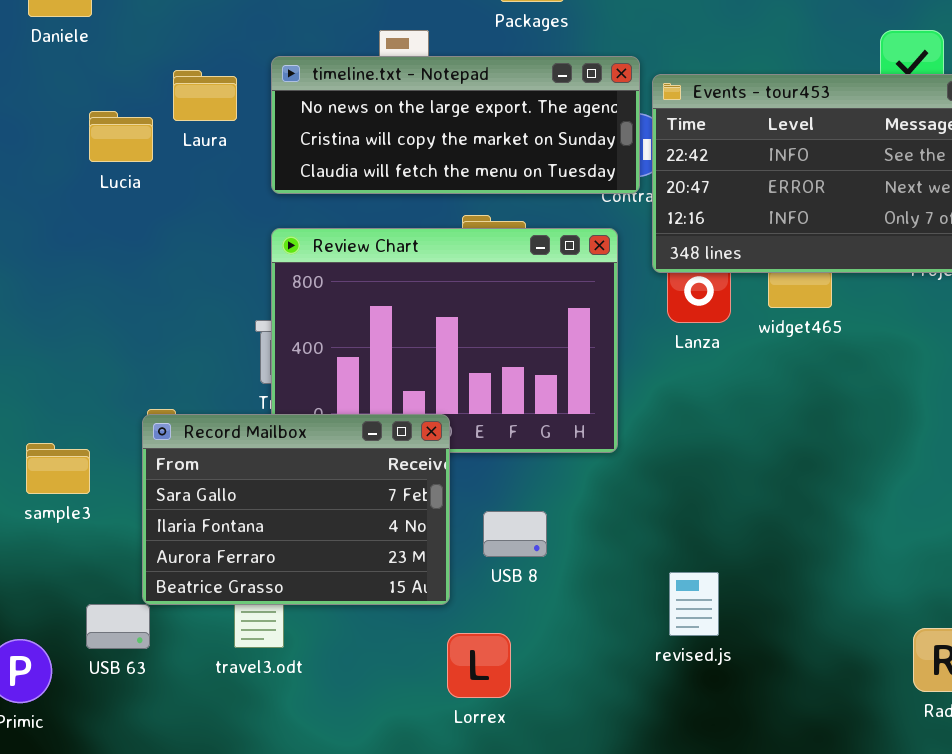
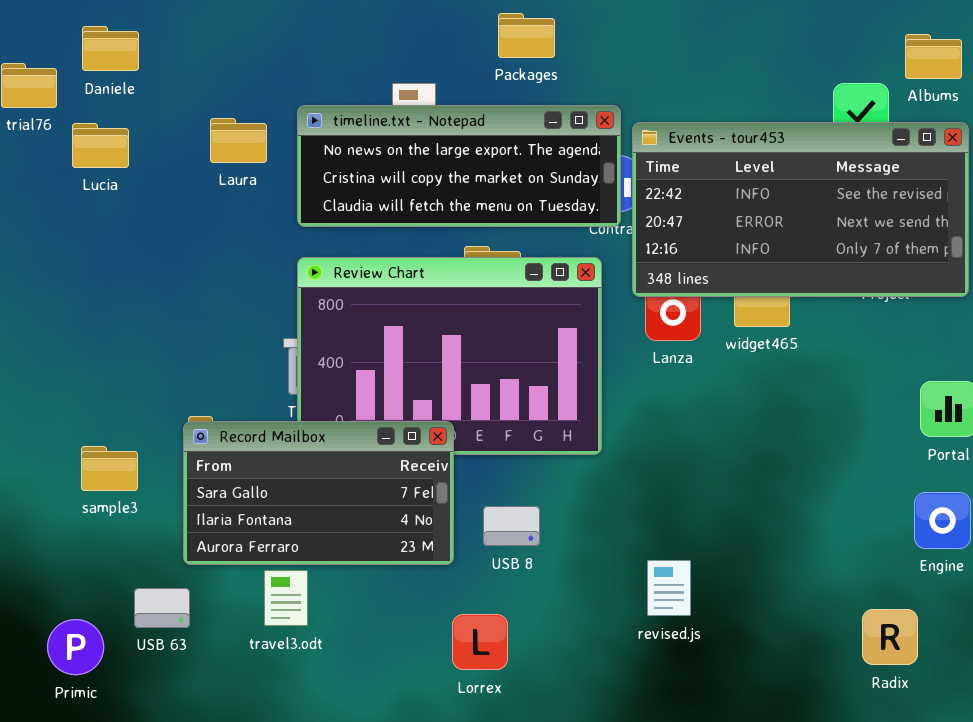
Lucia: [89,111,153,162] -> [72,123,129,168], moved
Record Mailbox: [142,414,450,605] -> [183,421,454,565], resized

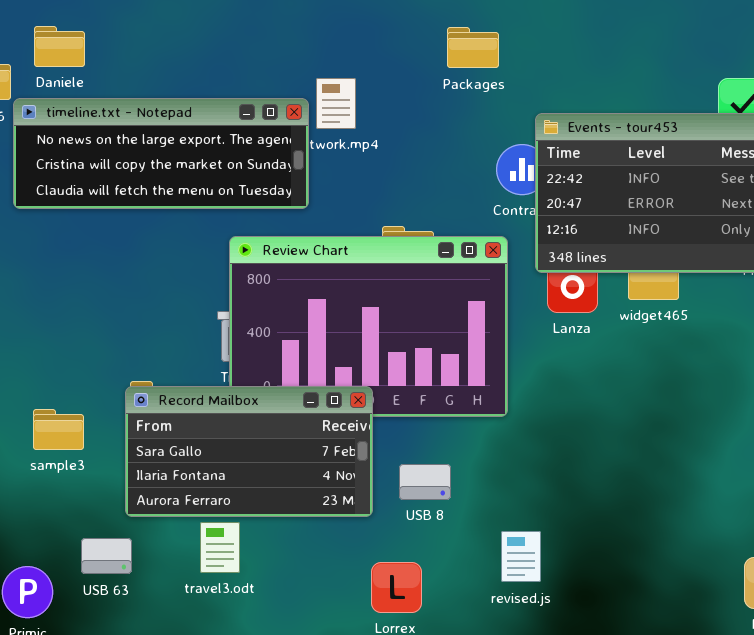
Packages: [498,13,555,58] -> [447,27,499,68], moved
timeline.txt - Notepad: [297,105,621,227] -> [13,98,309,209], moved
revised.js: [647,560,691,616] -> [501,531,541,582], moved

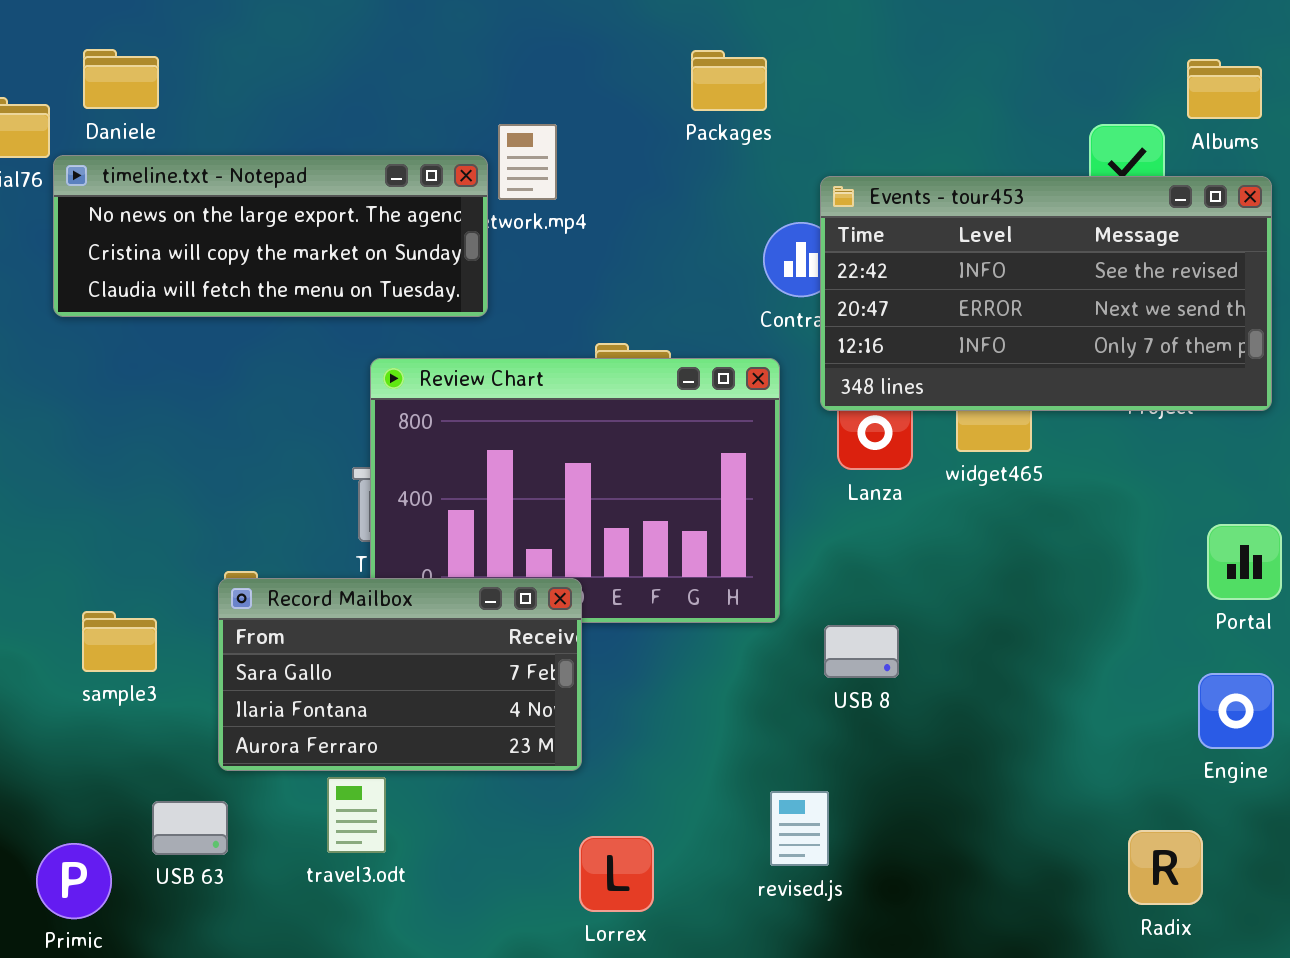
USB 8: [399,464,451,500] -> [824,625,899,678], moved

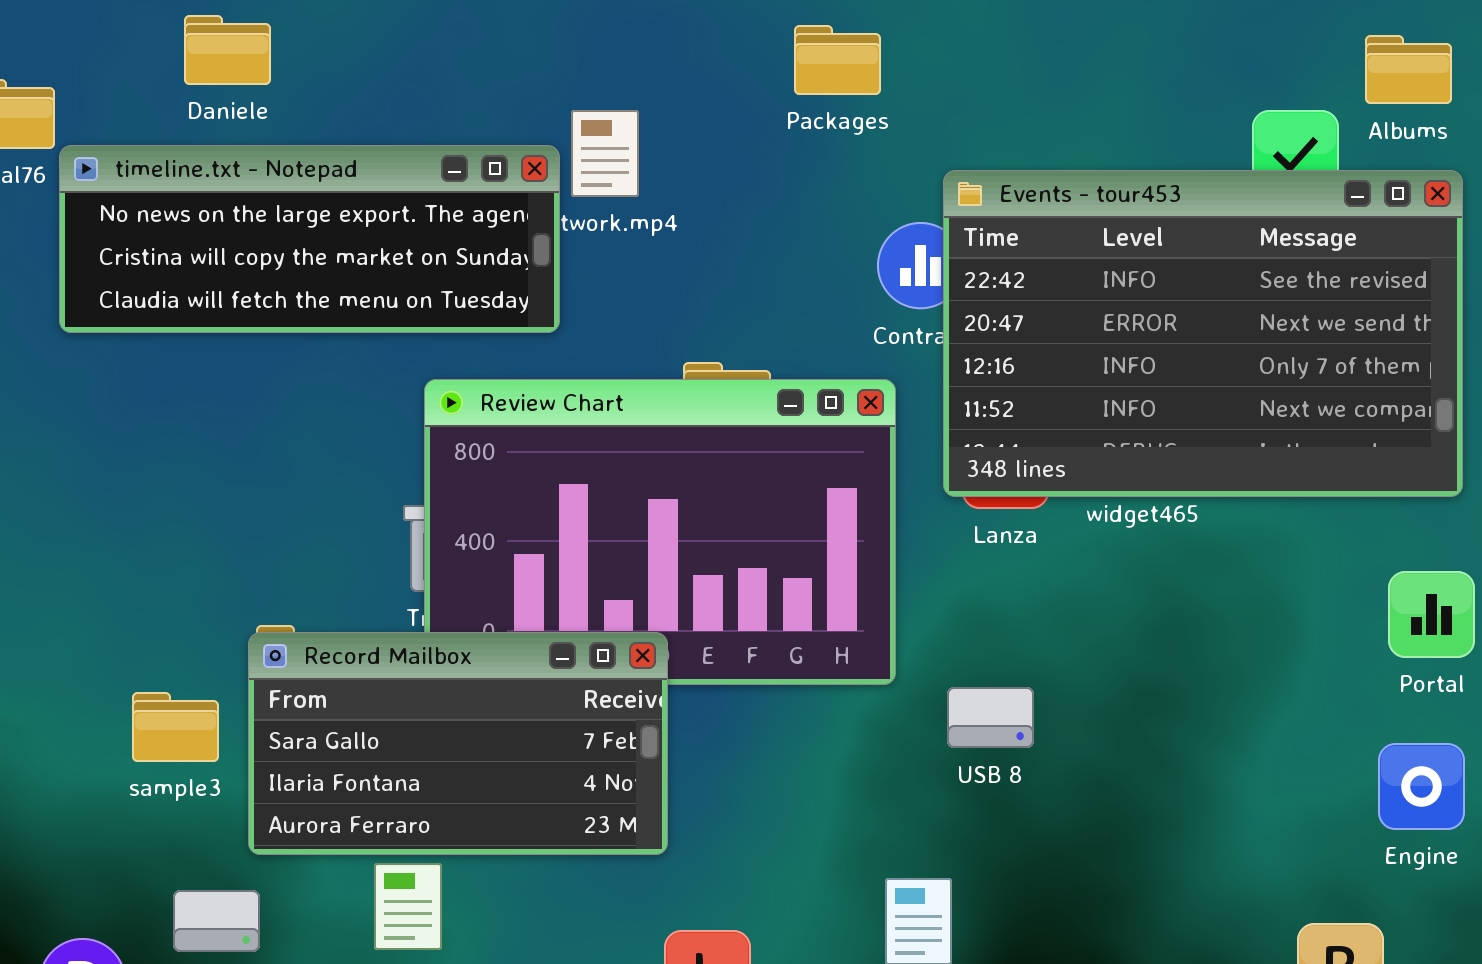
Daniele: [83,49,159,109] -> [184,15,271,85], moved
Events - tour453: [820,176,1272,411] -> [943,170,1463,497], resized
sample3: [82,611,157,672] -> [132,692,219,762], moved

